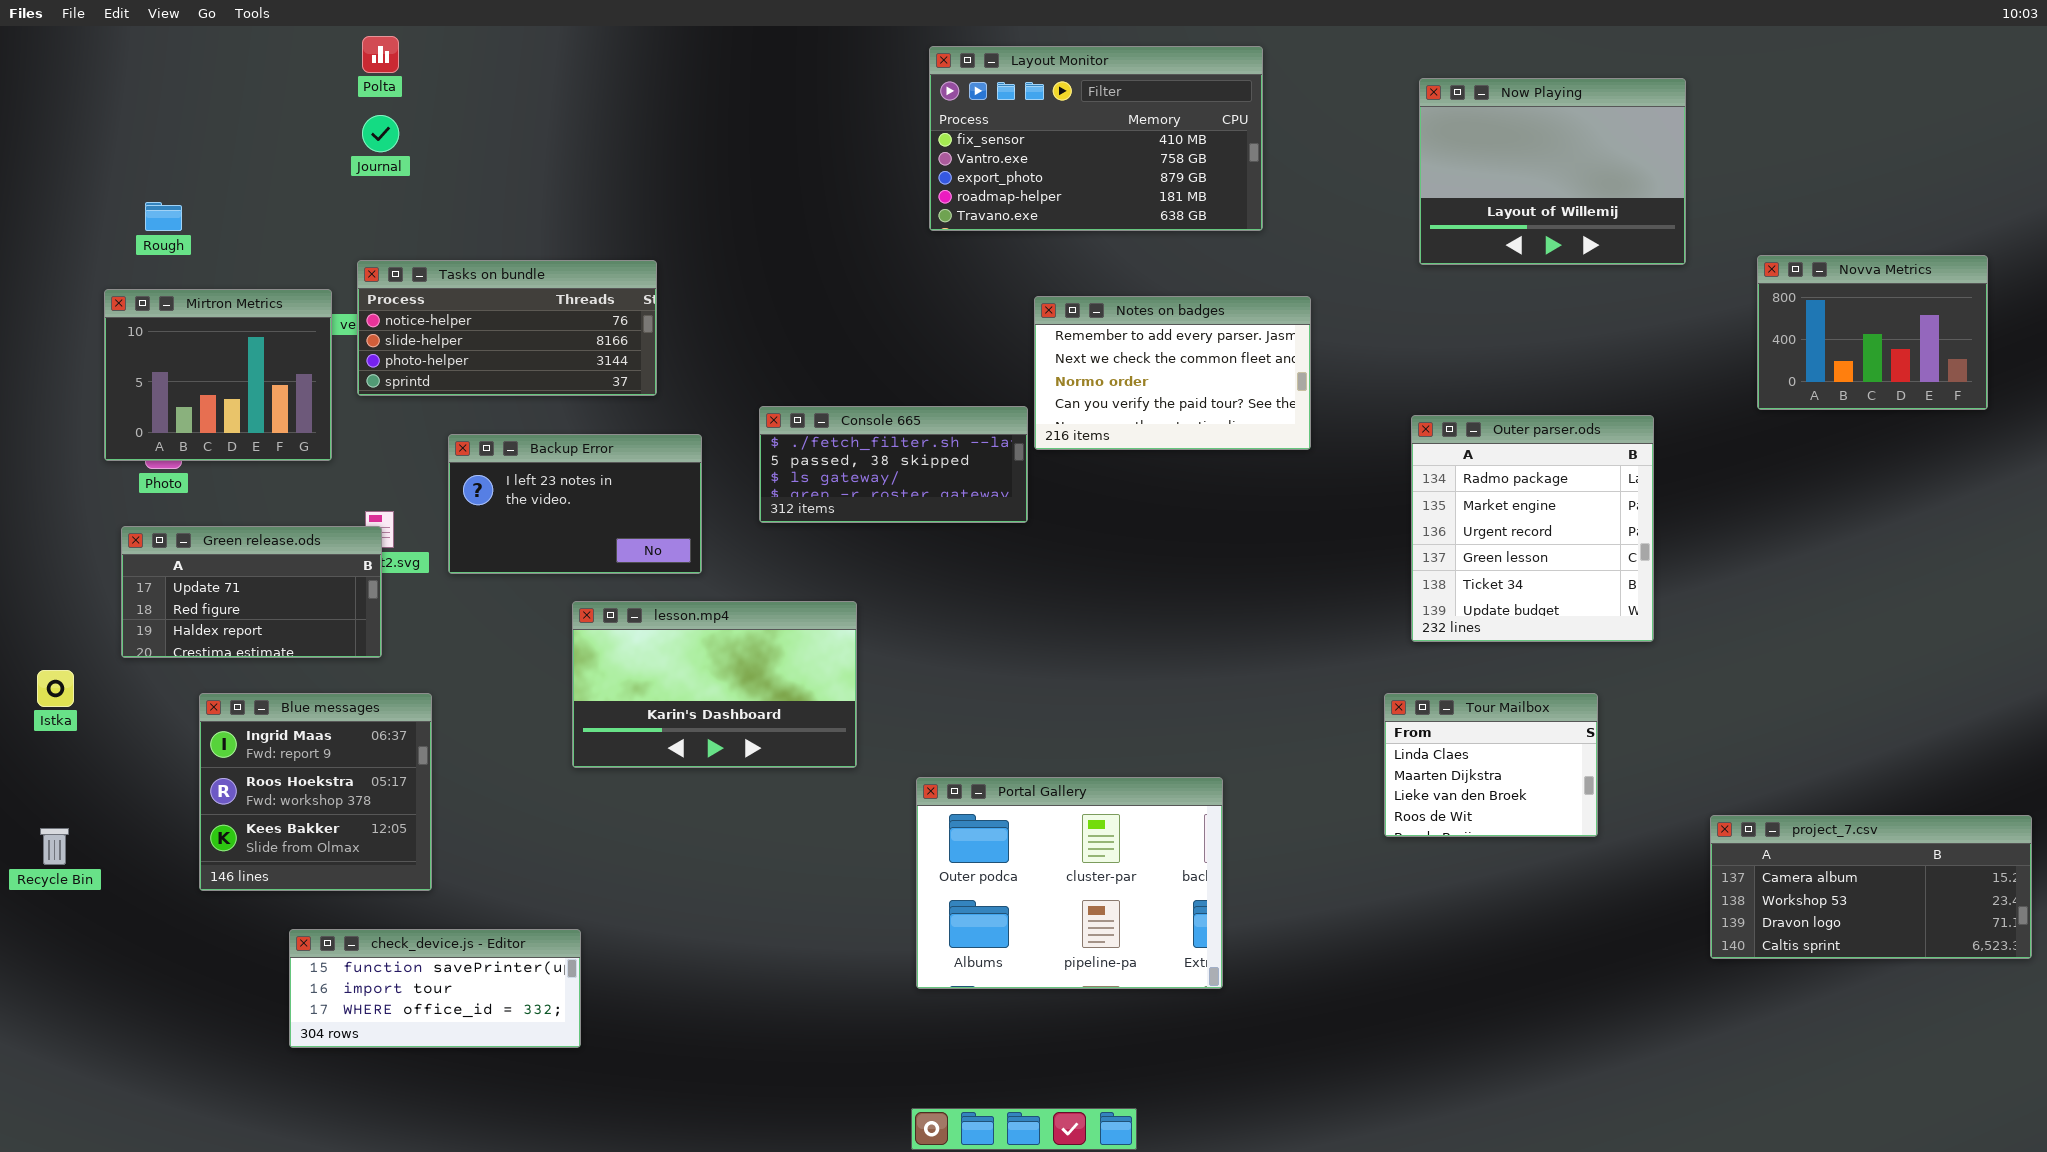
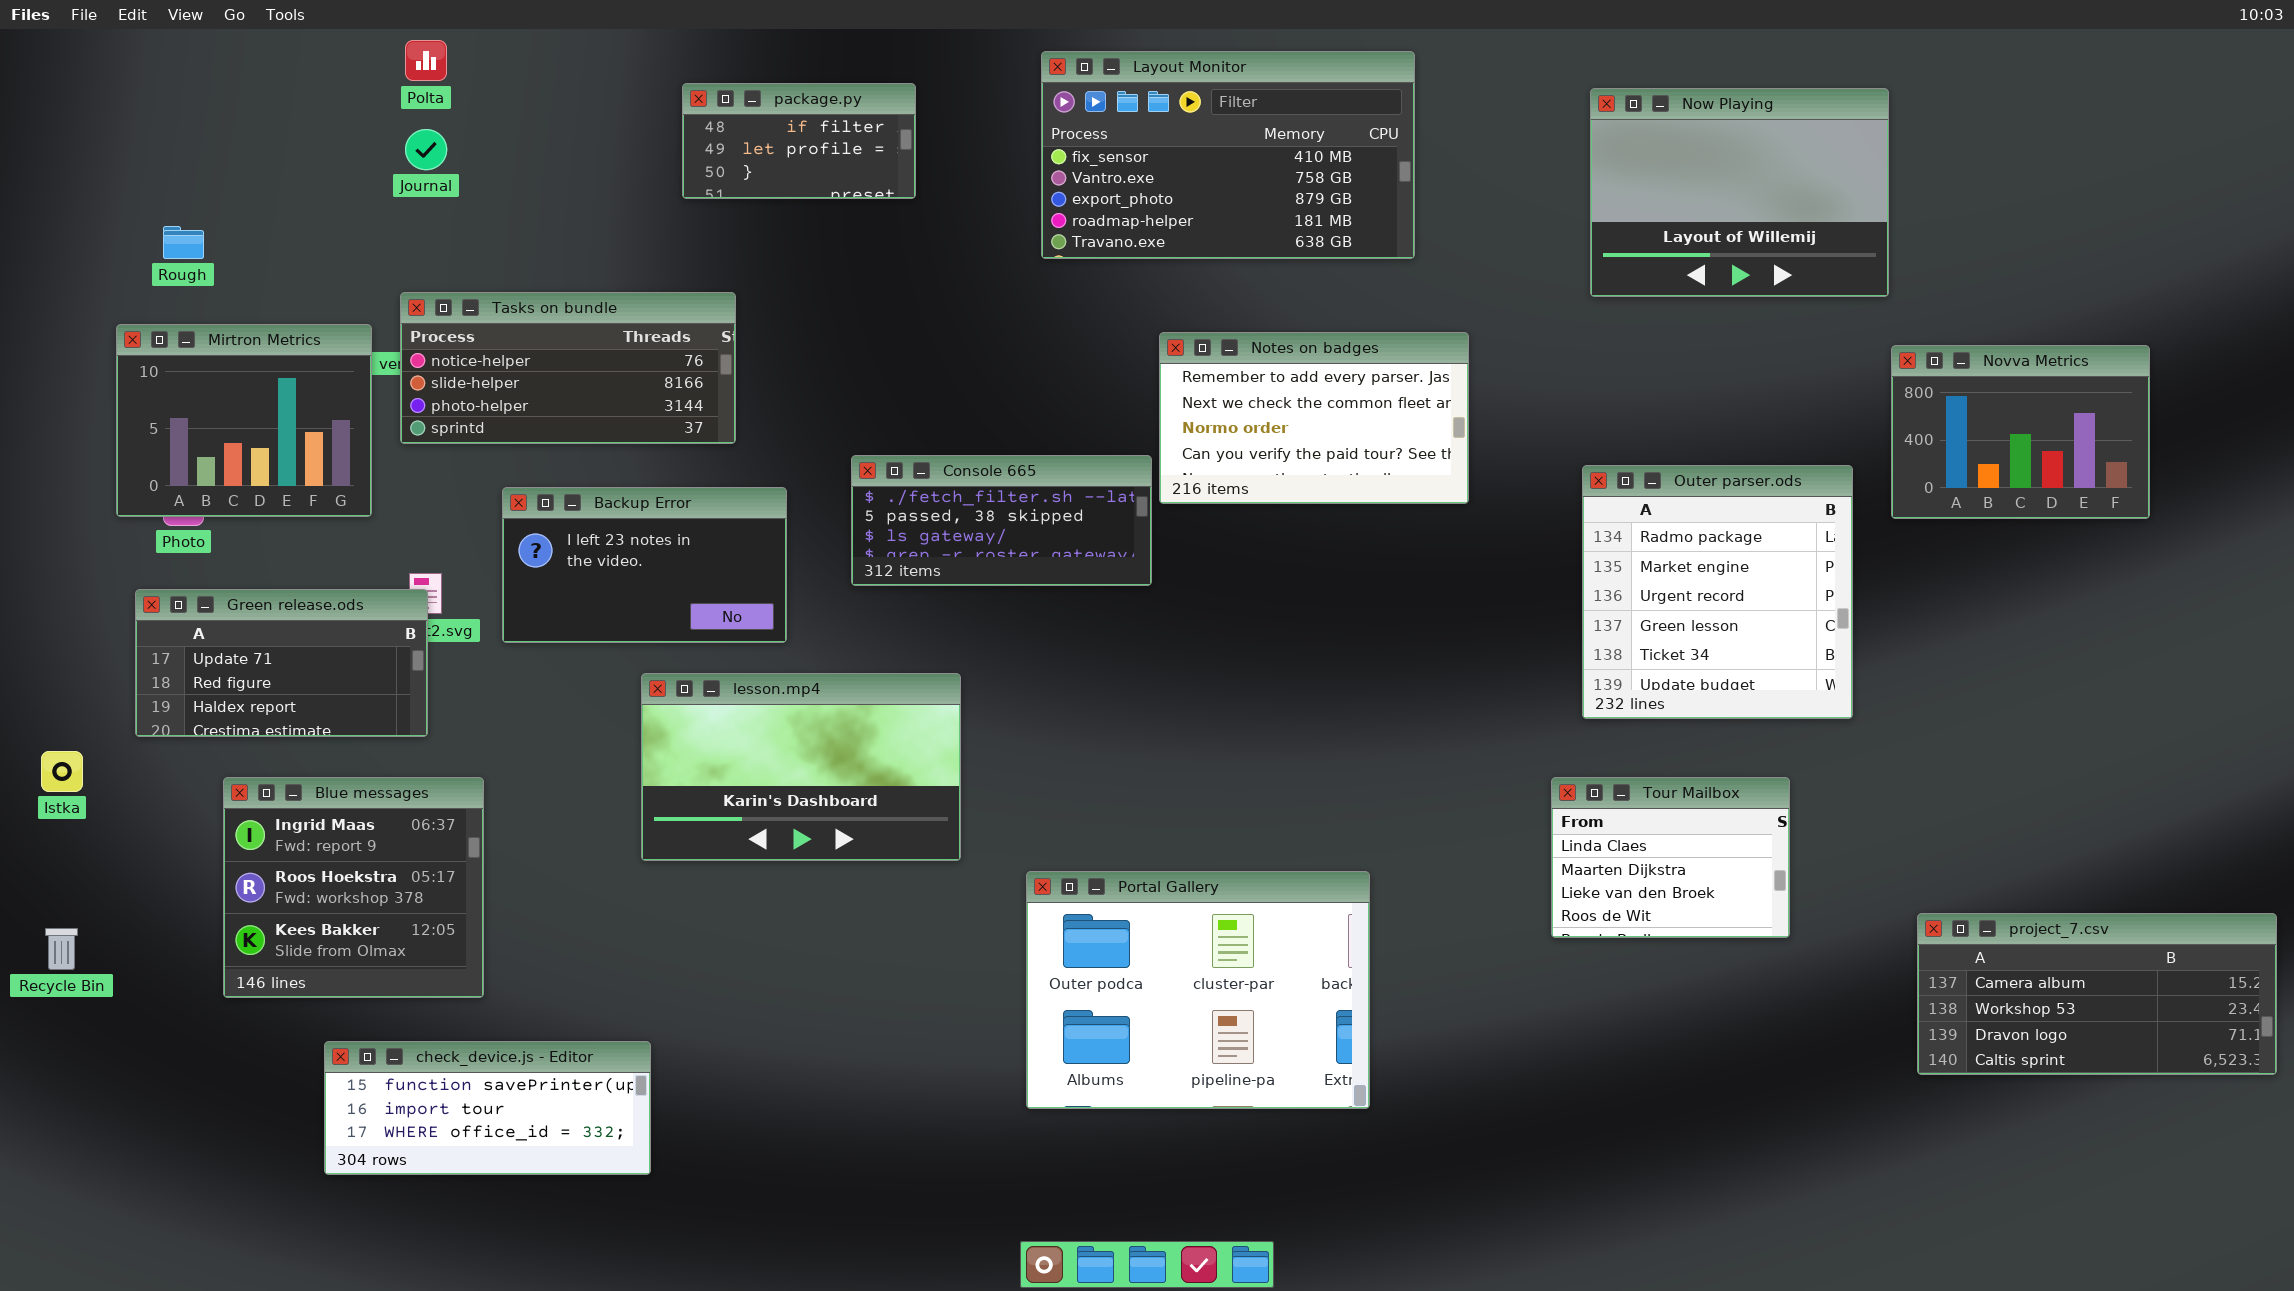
package.py: none -> [682,83,916,199], opened
Novva Metrics: [1757,255,1988,410] -> [1891,345,2150,519], moved

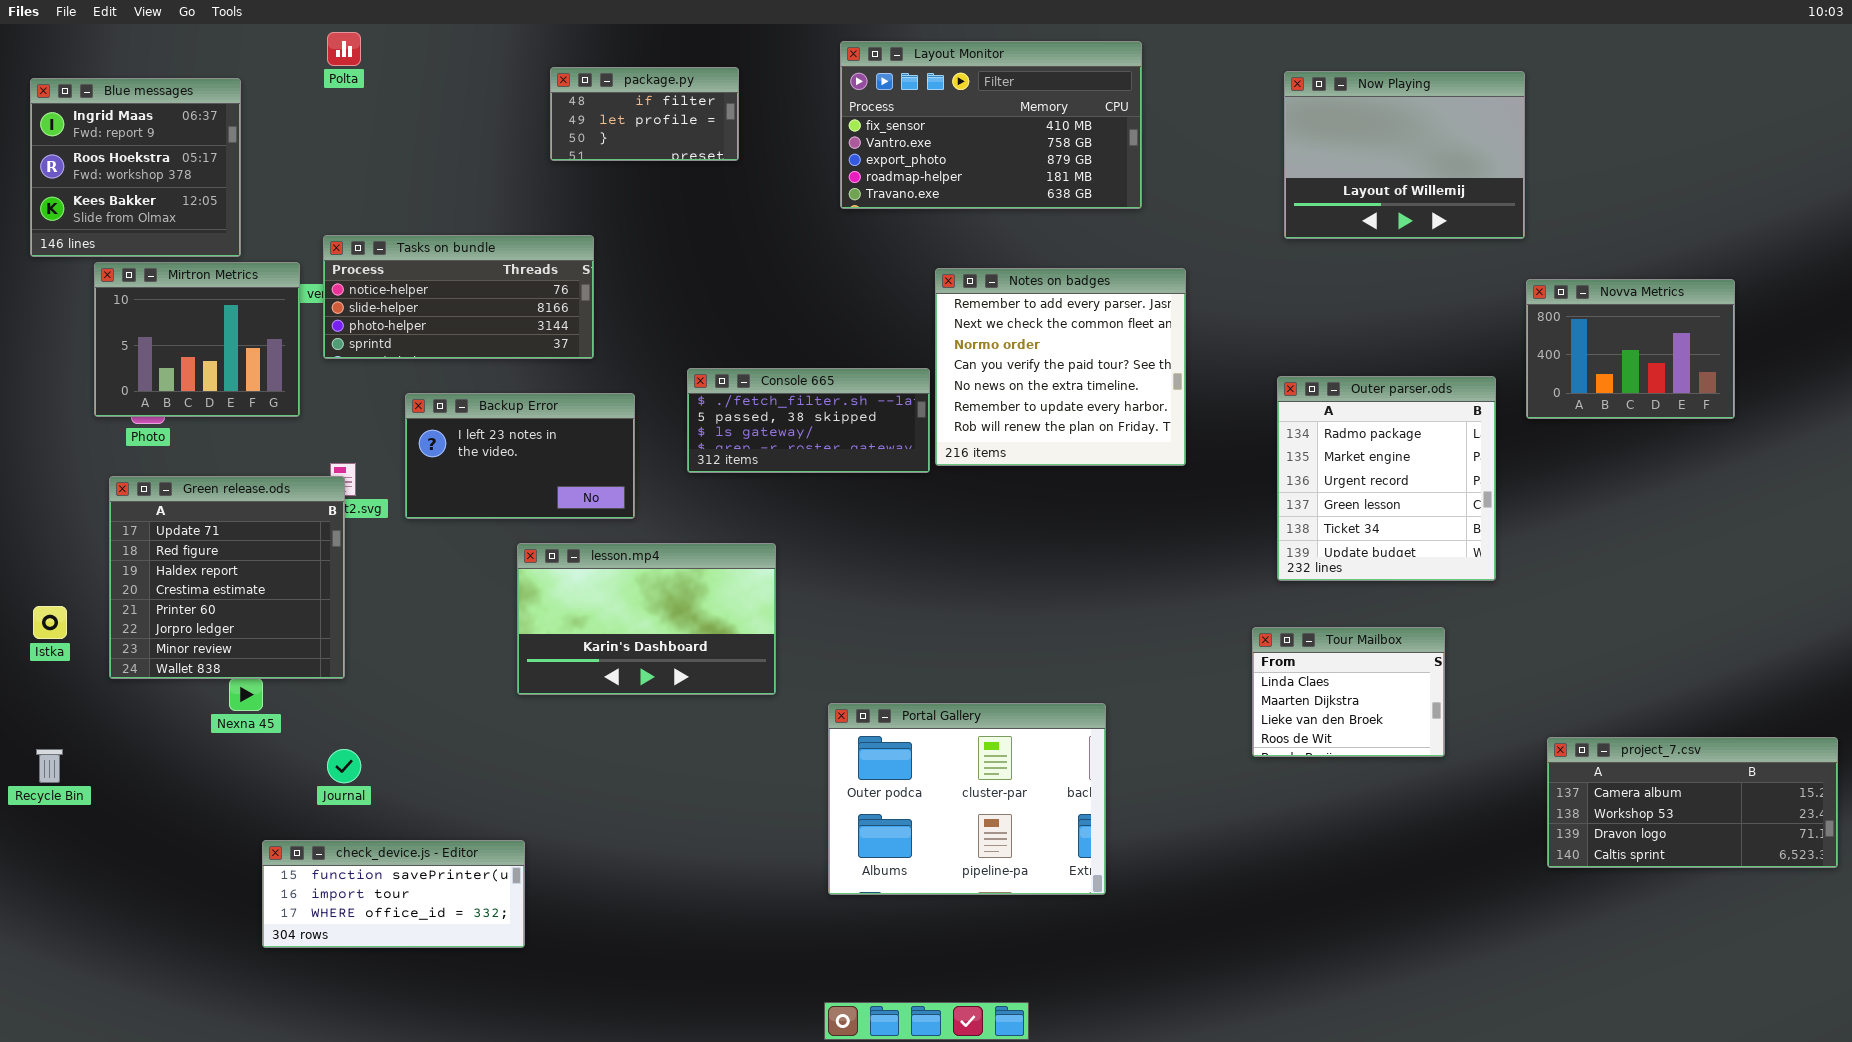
Journal: [405,129,447,170] -> [327,749,361,783], moved
Notes on badges: [1159,332,1469,504] -> [935,268,1186,466], resized
Green release.ods: [135,589,428,737] -> [109,476,345,679], resized
Blue messages: [223,777,484,998] -> [30,78,241,257], moved

